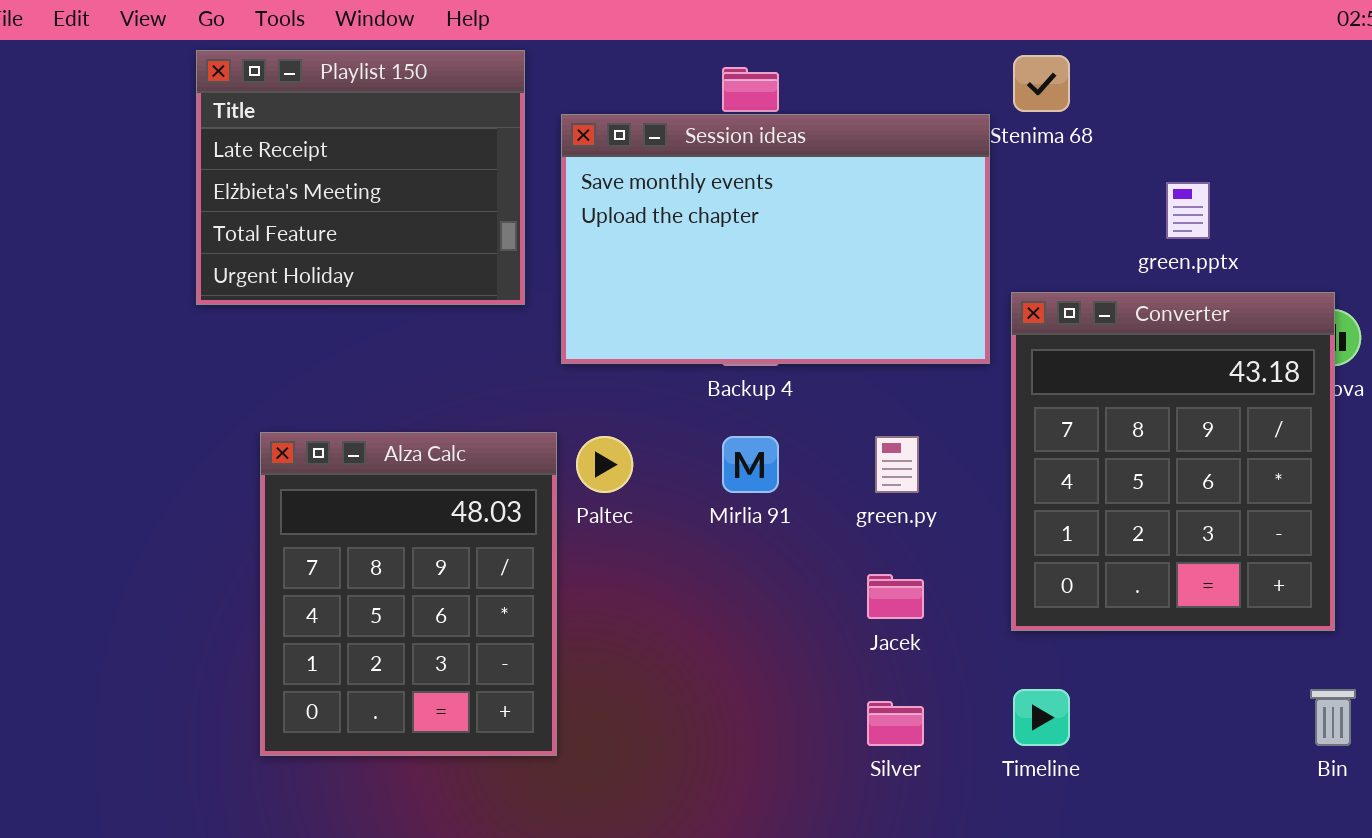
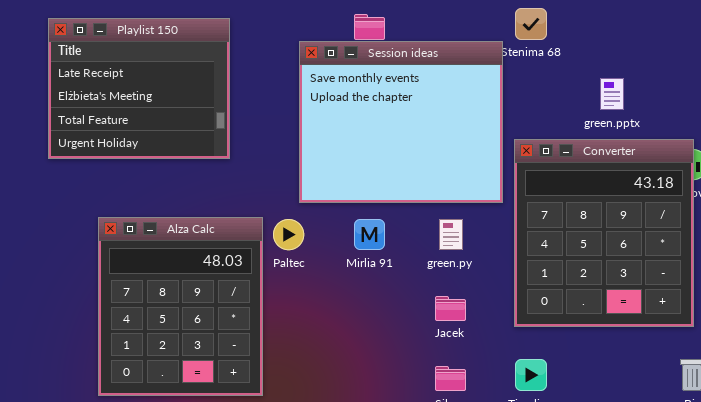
Playlist 150: [196,50,525,305] -> [48,18,230,159], moved
Session ideas: [561,114,990,364] -> [299,41,503,203], resized

